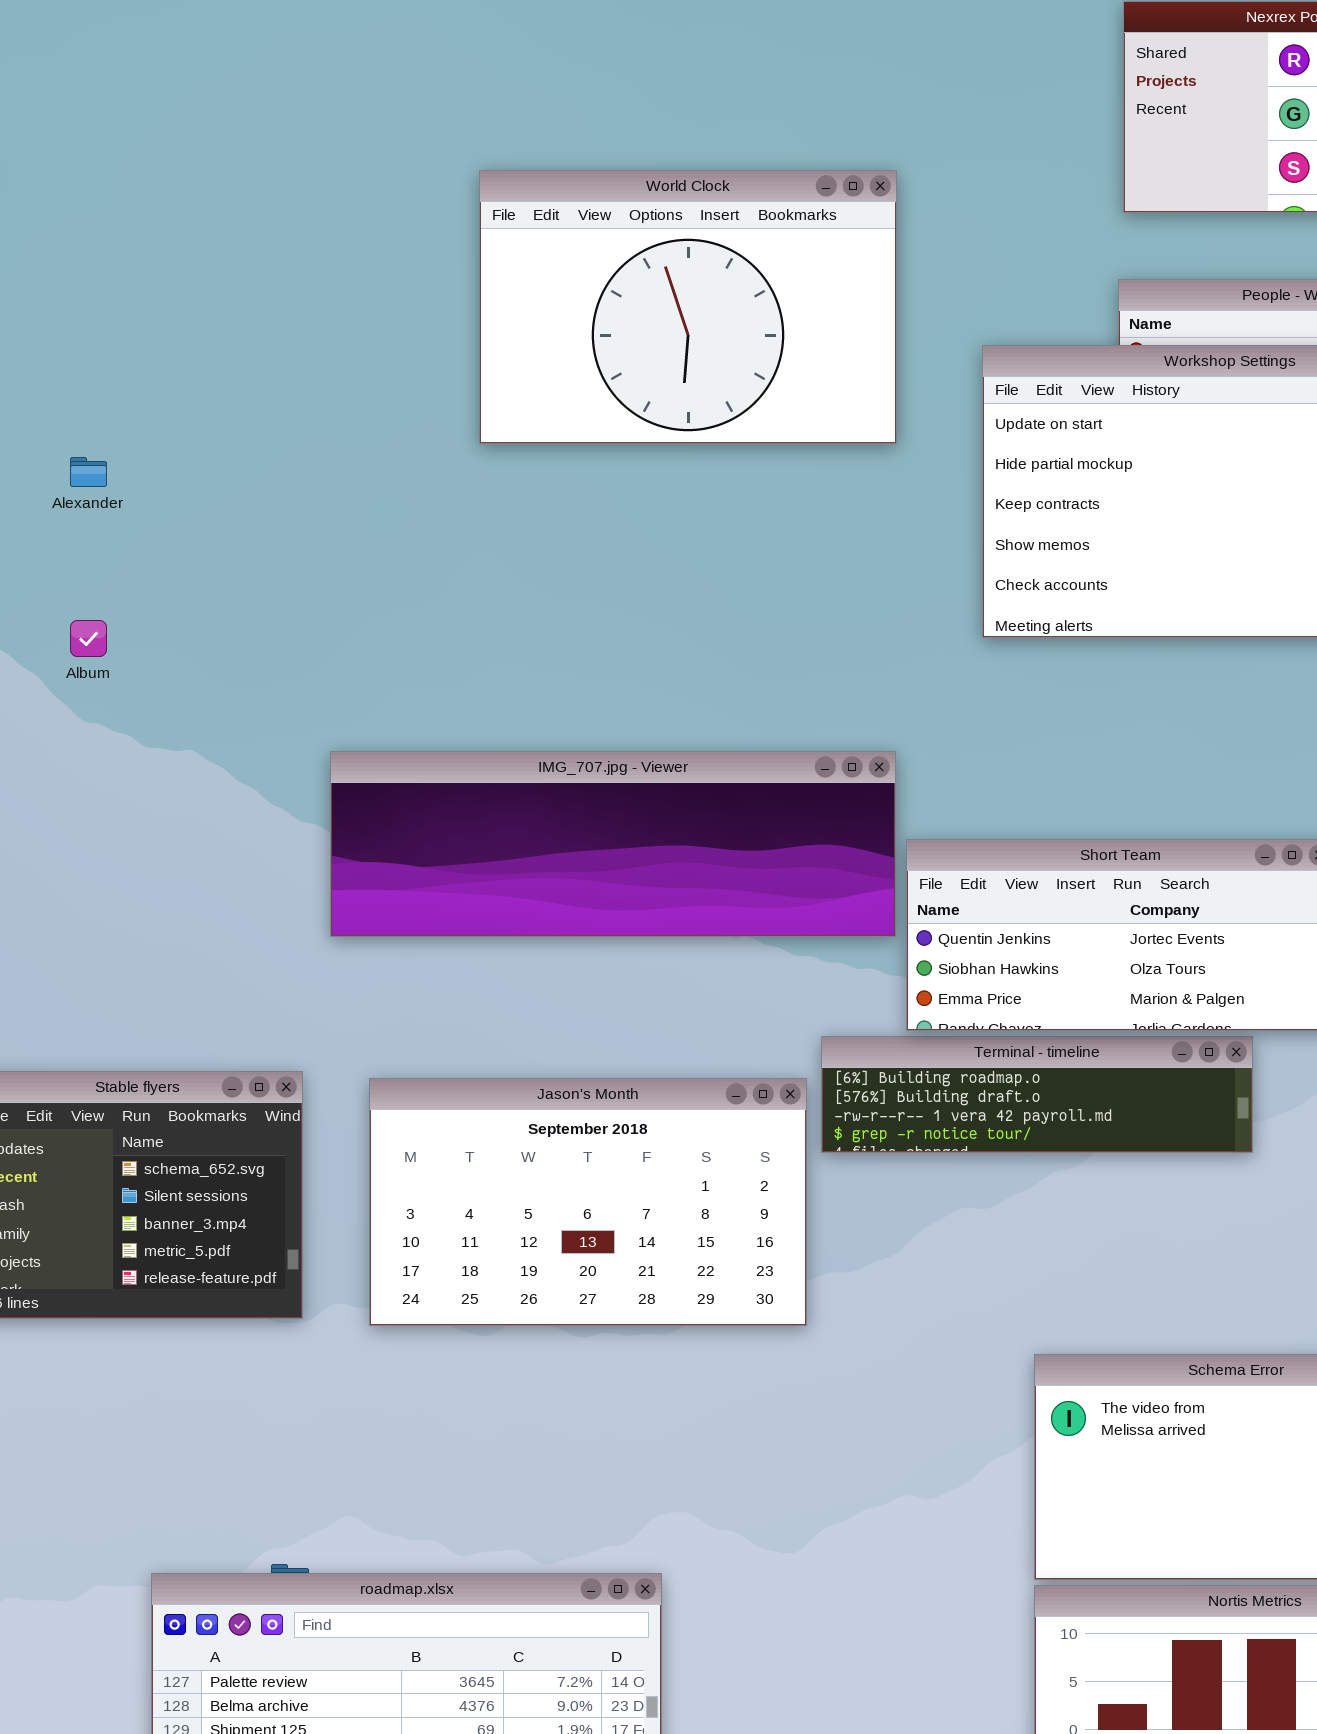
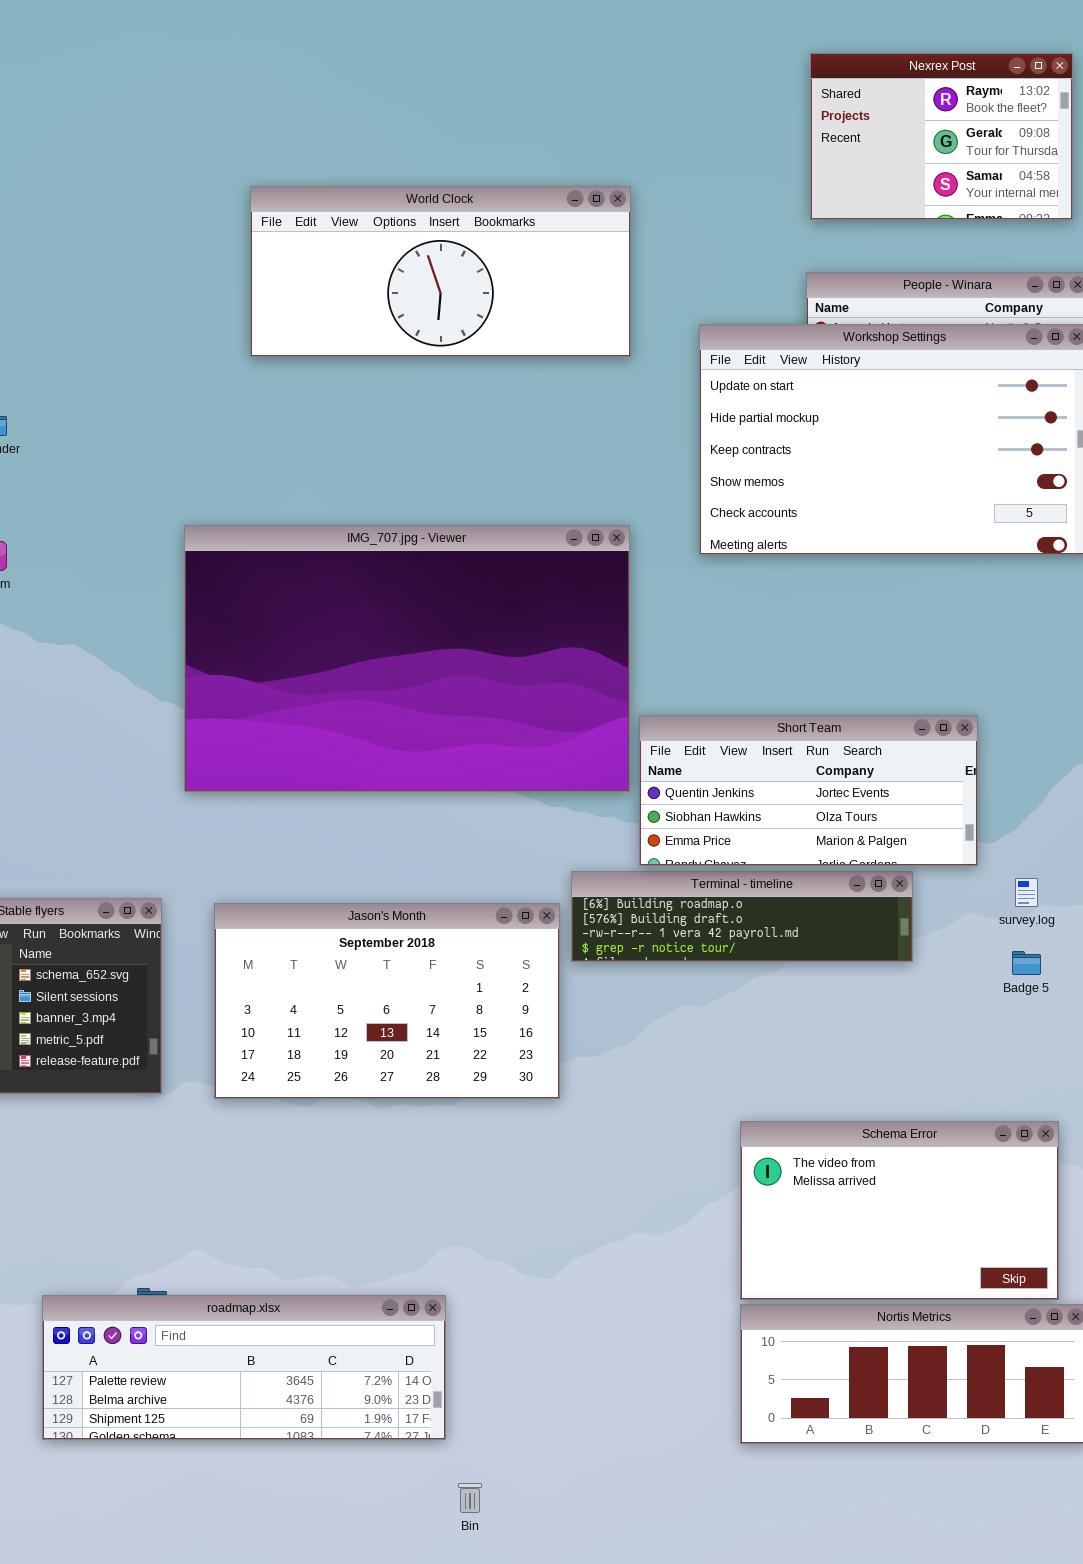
World Clock: [479,170,897,444] -> [250,186,631,357], resized
IMG_707.jpg - Viewer: [330,751,896,937] -> [184,525,630,792], resized

